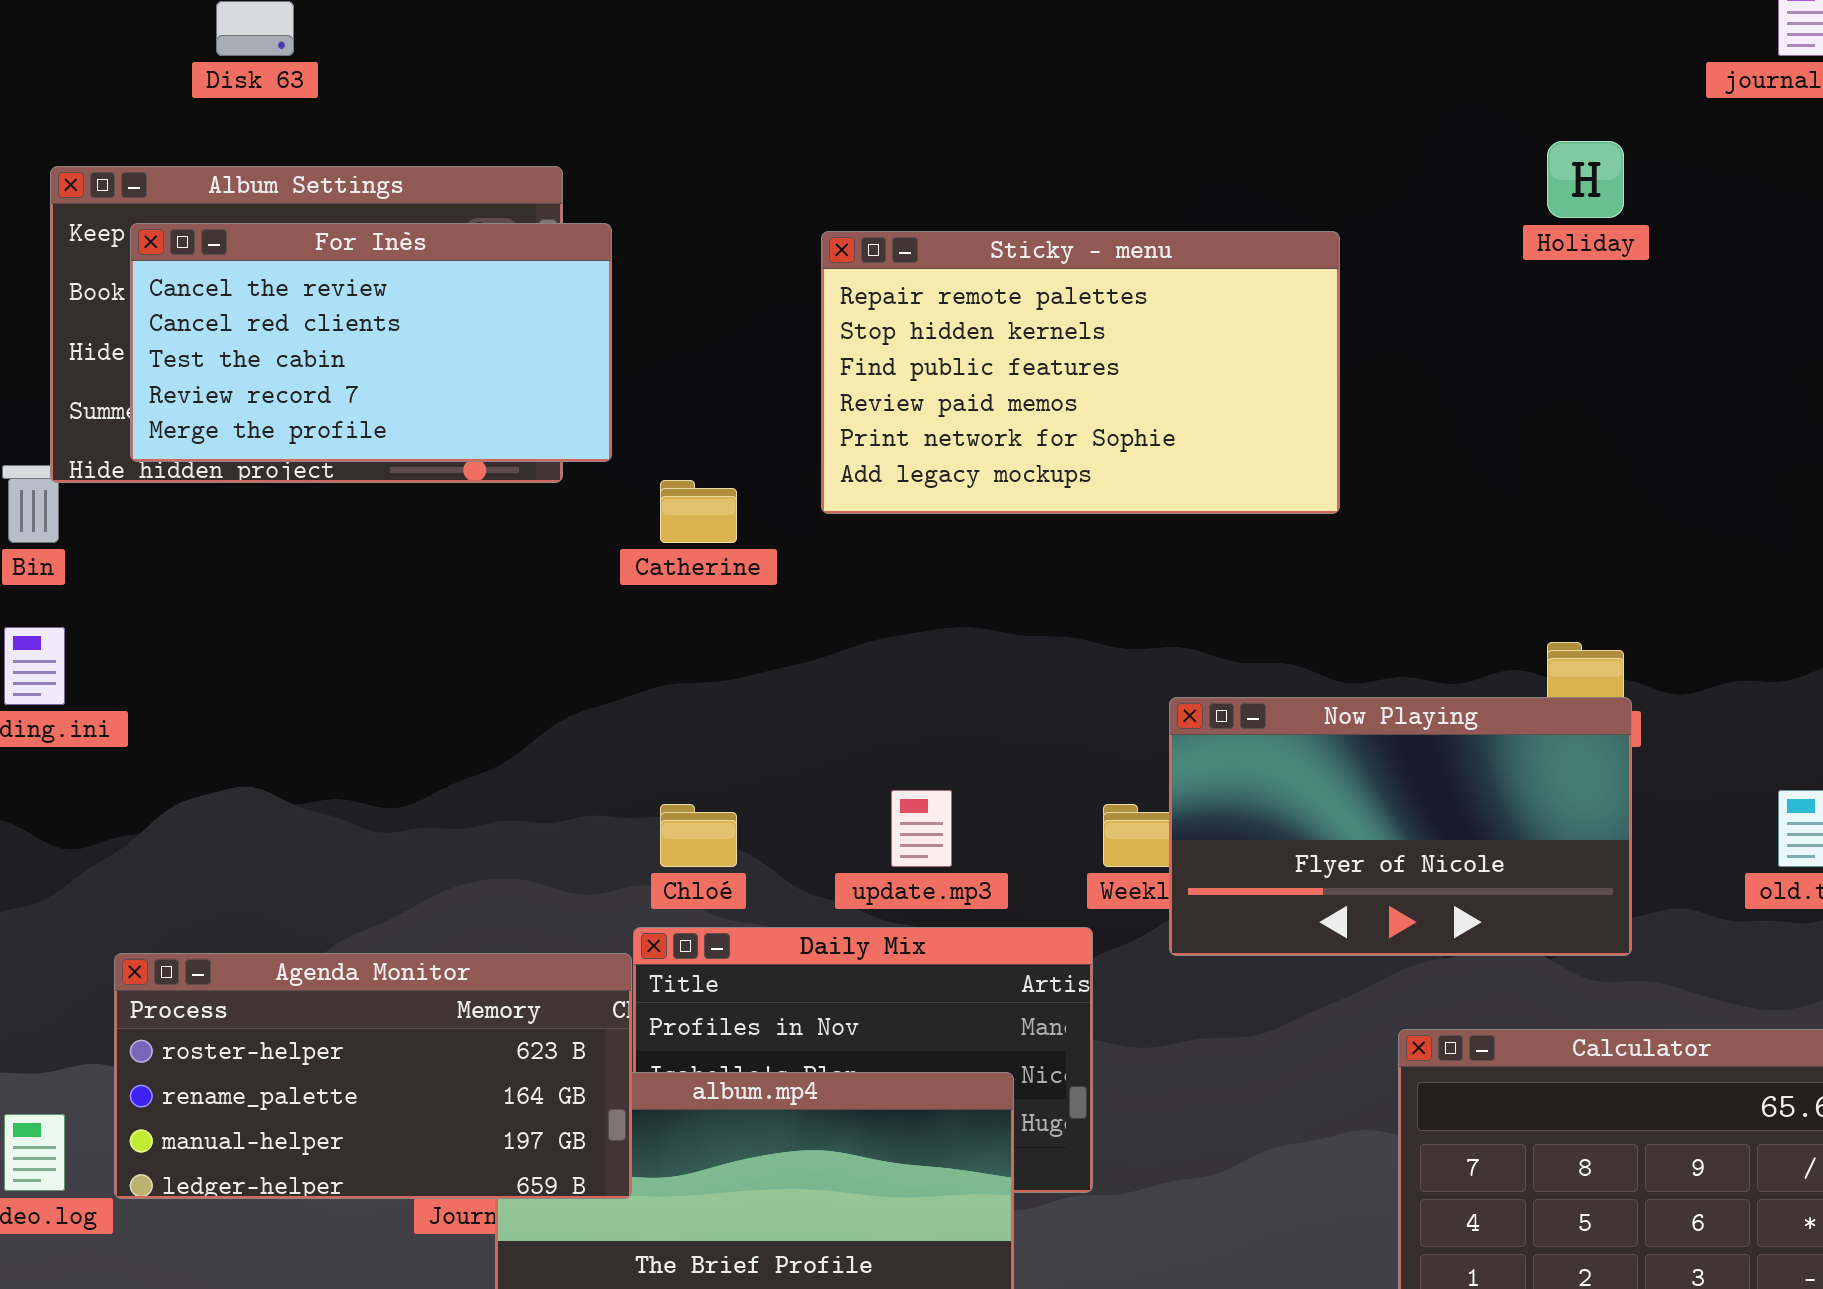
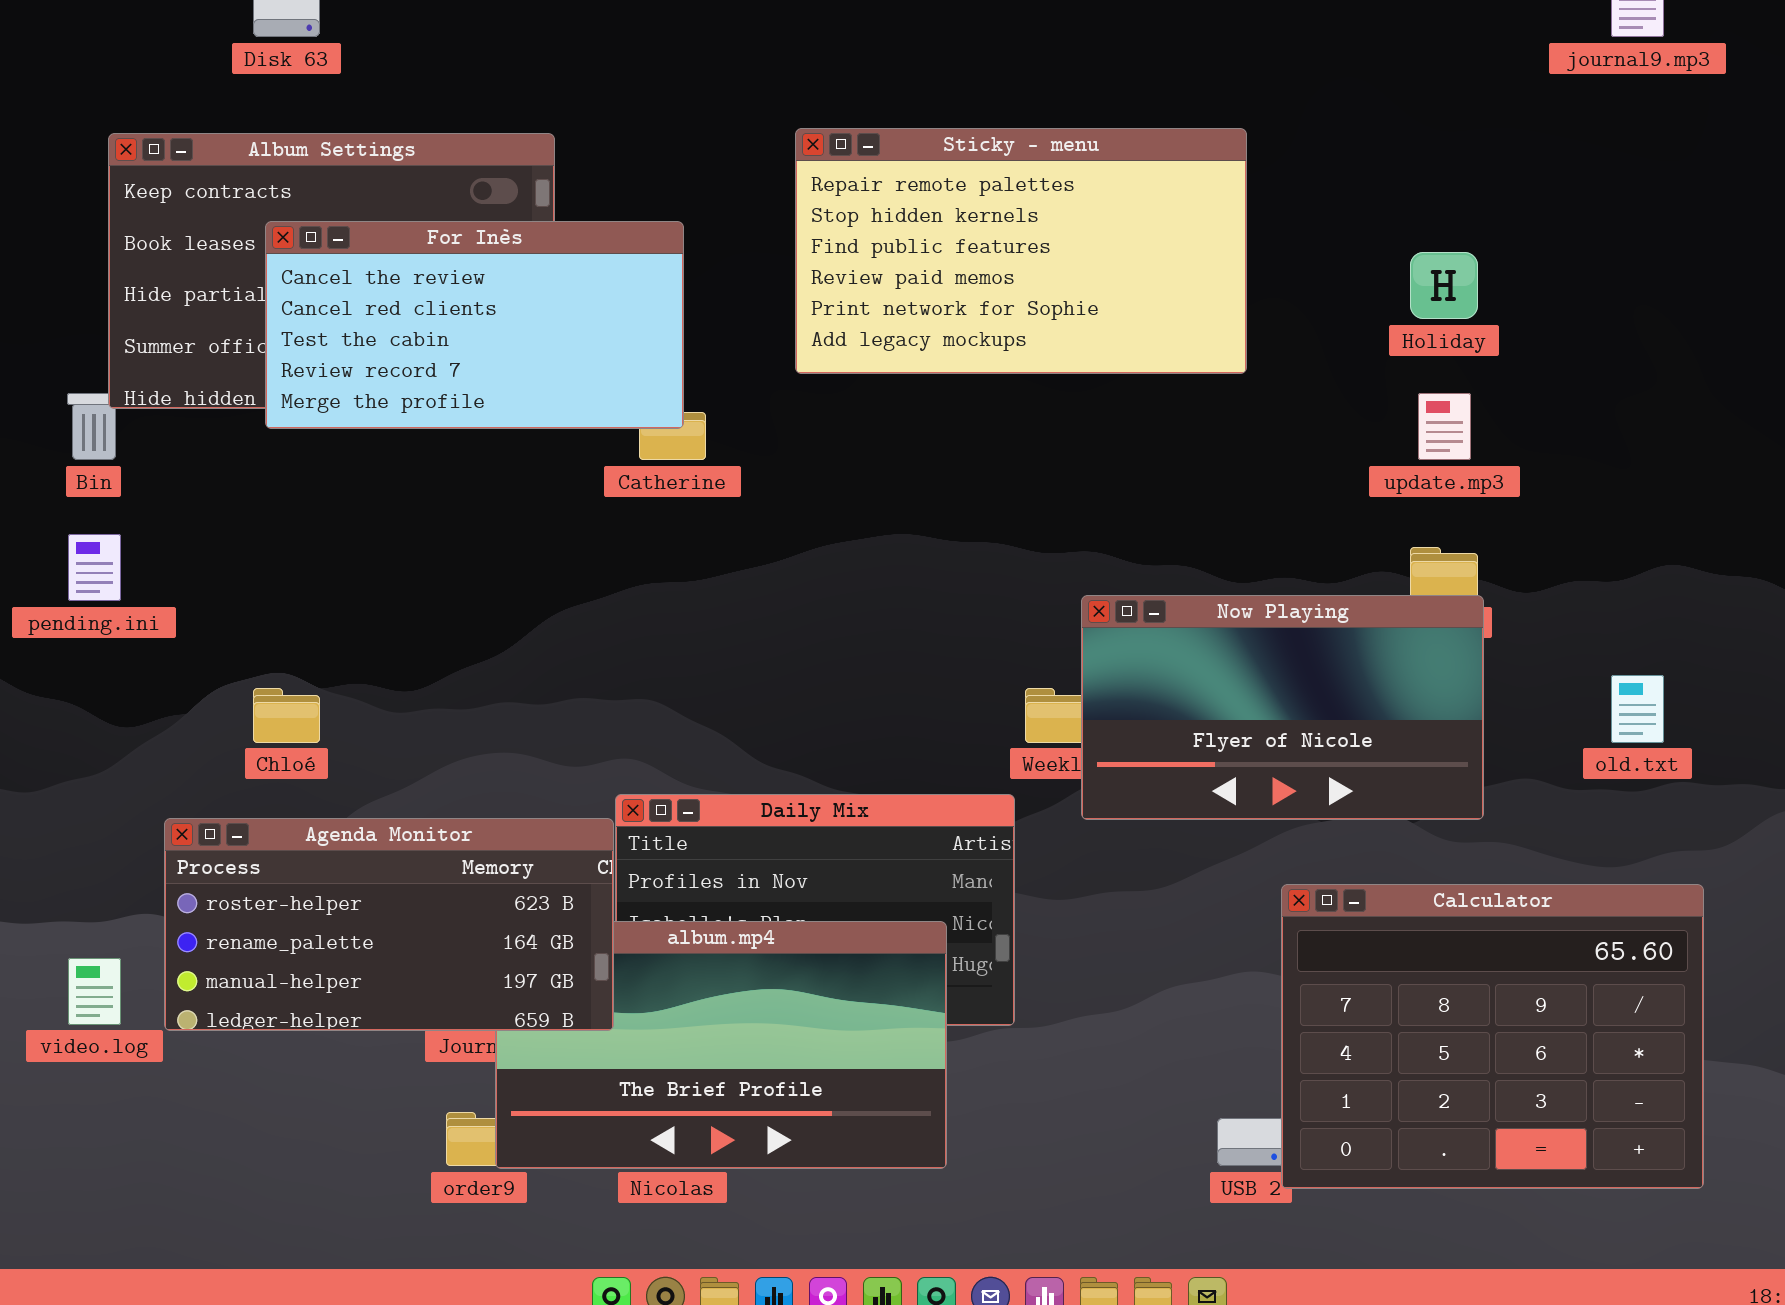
Holiday: [1547,141,1624,218] -> [1410,252,1478,319], moved
For Inès: [130,223,612,462] -> [265,221,684,429], moved
Sticky - menu: [821,231,1340,514] -> [795,128,1247,374], moved
update.mp3: [891,790,952,867] -> [1418,393,1471,460], moved
Chloé: [660,804,737,867] -> [253,688,320,743], moved

